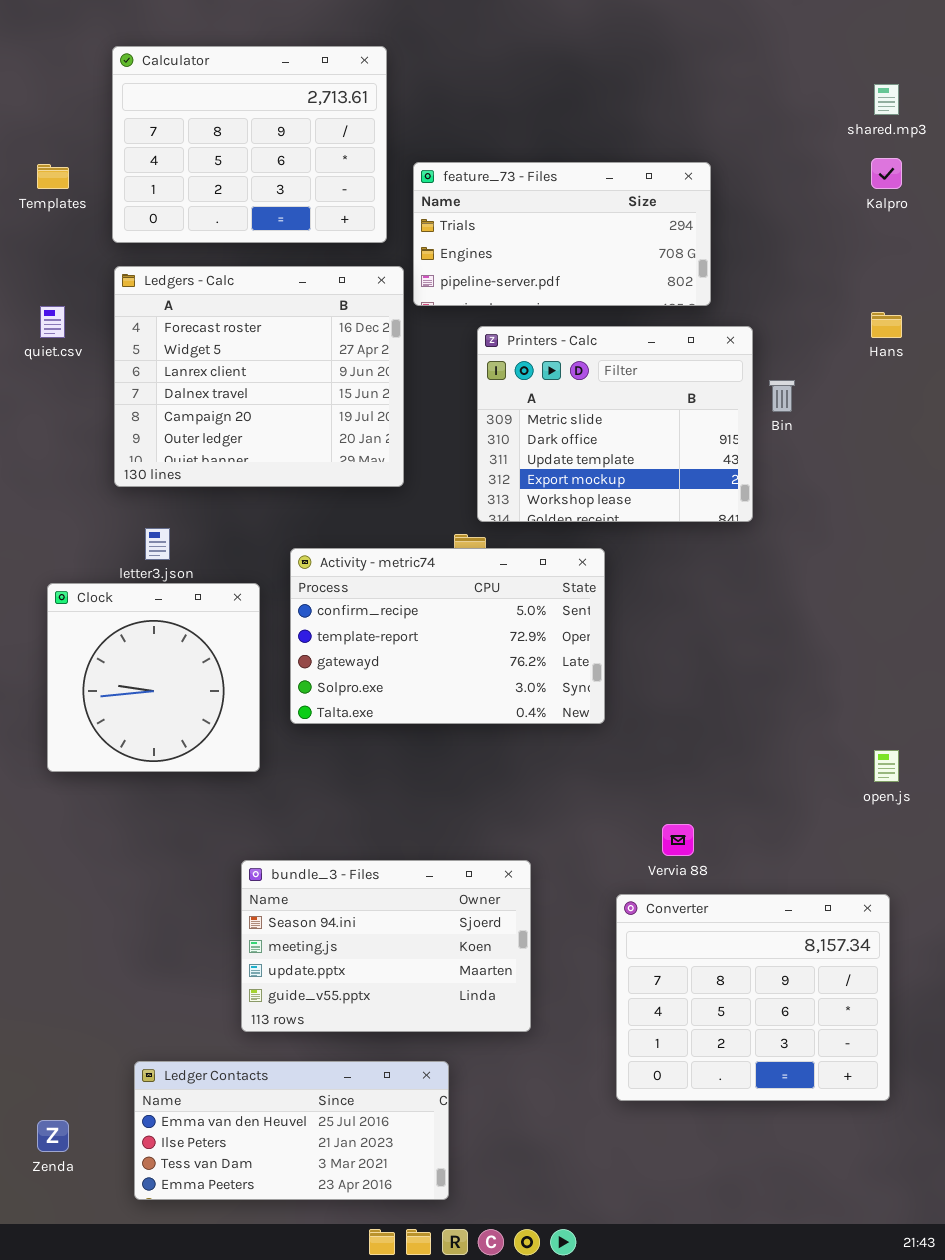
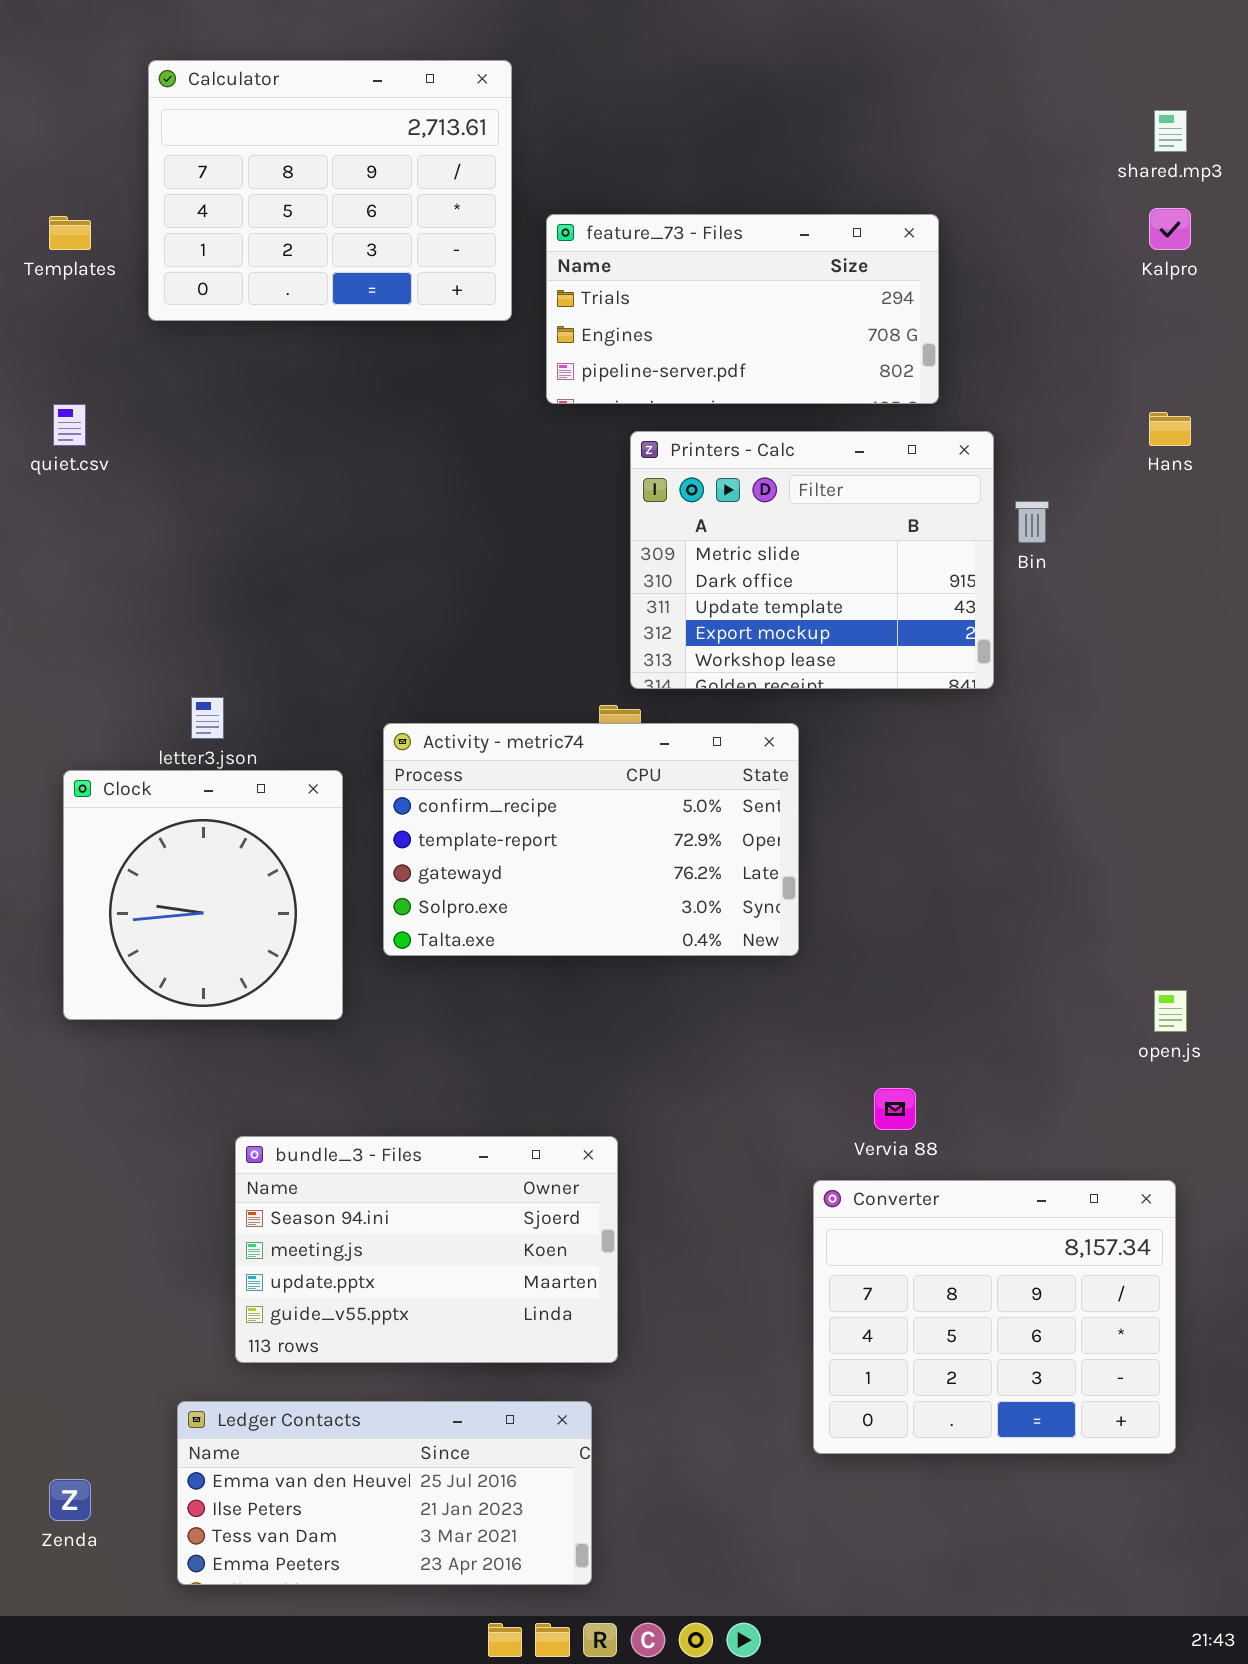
Ledgers - Calc: [114,266,404,487] -> none, closed
bundle_3 - Files: [241,860,531,1032] -> [235,1136,618,1363], moved

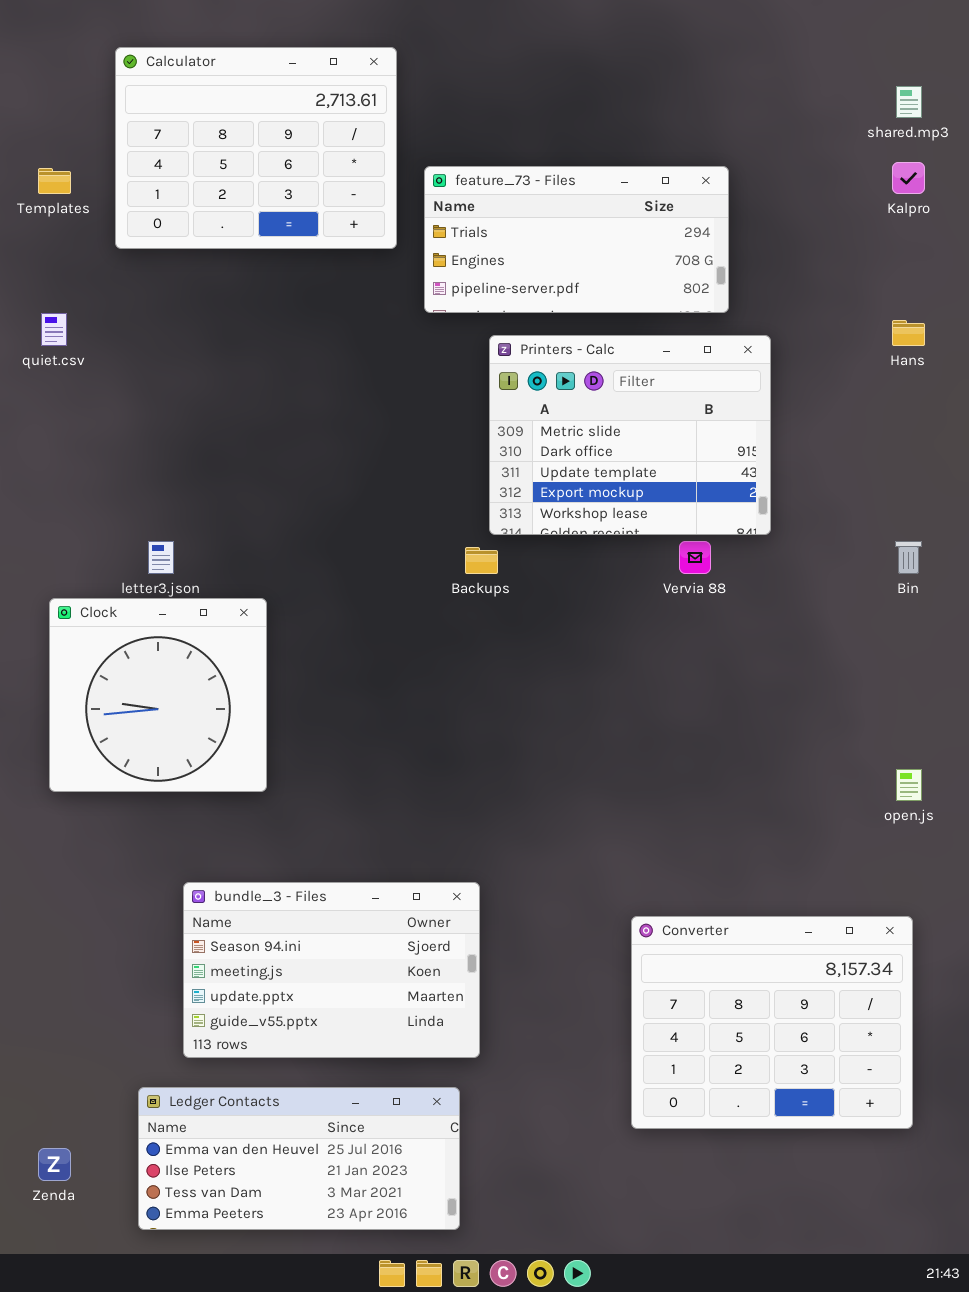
Bin: [1015,501,1049,543] -> [895,541,922,574], moved
Activity - metric74: [383,723,799,956] -> none, closed
Vervia 88: [874,1088,916,1130] -> [679,541,711,574], moved

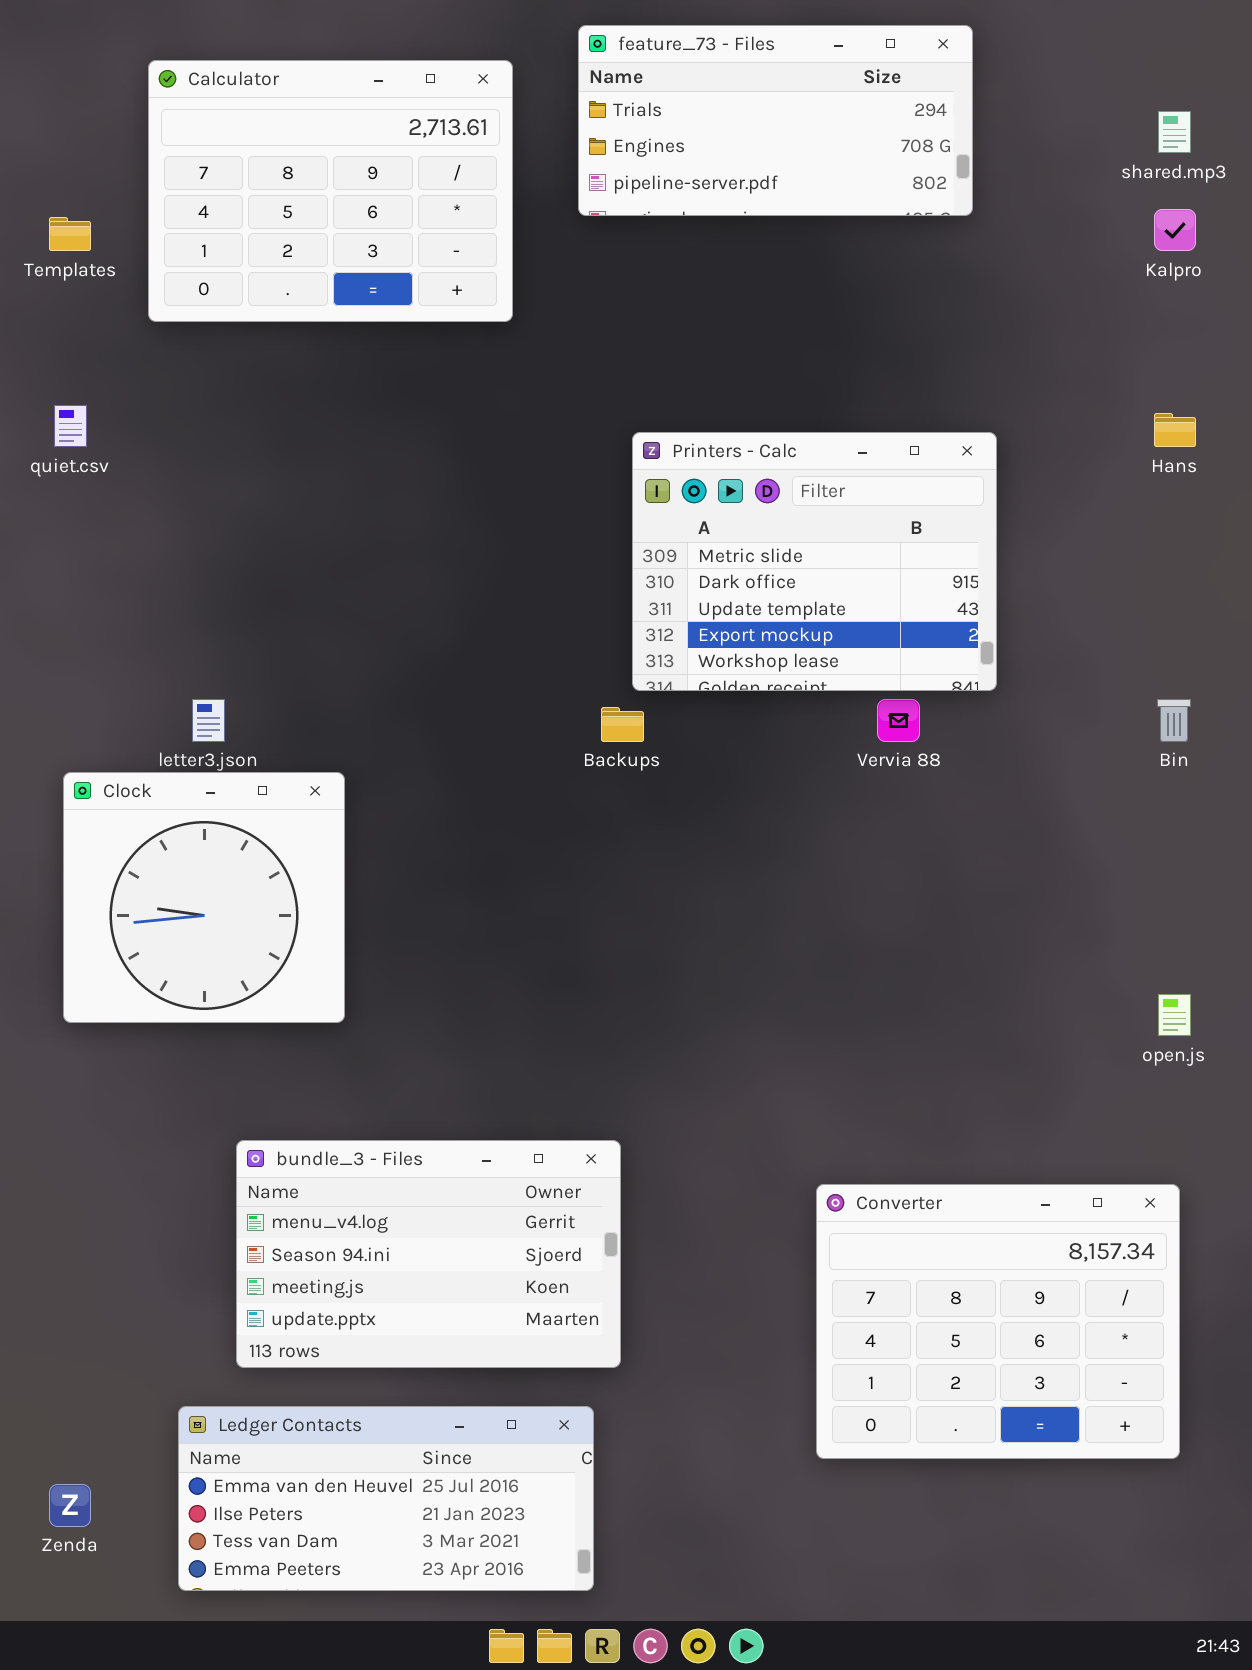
feature_73 - Files: [424,166,729,313] -> [578,25,973,216], moved
bundle_3 - Files: [183,882,480,1058] -> [236,1140,621,1368], scrolled up 1 row

